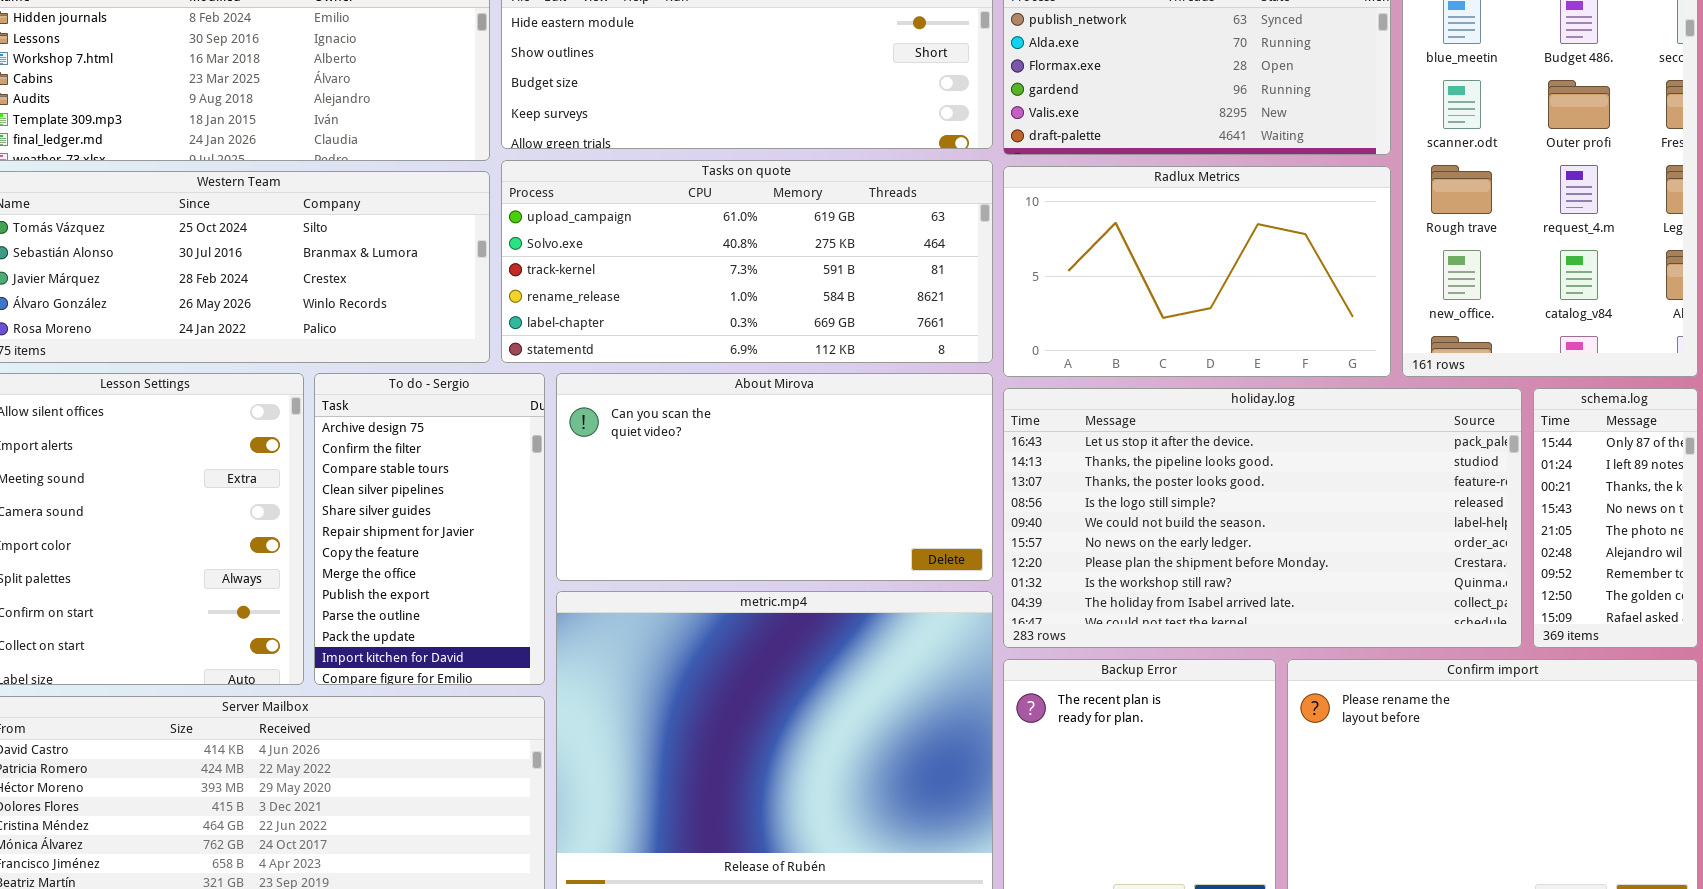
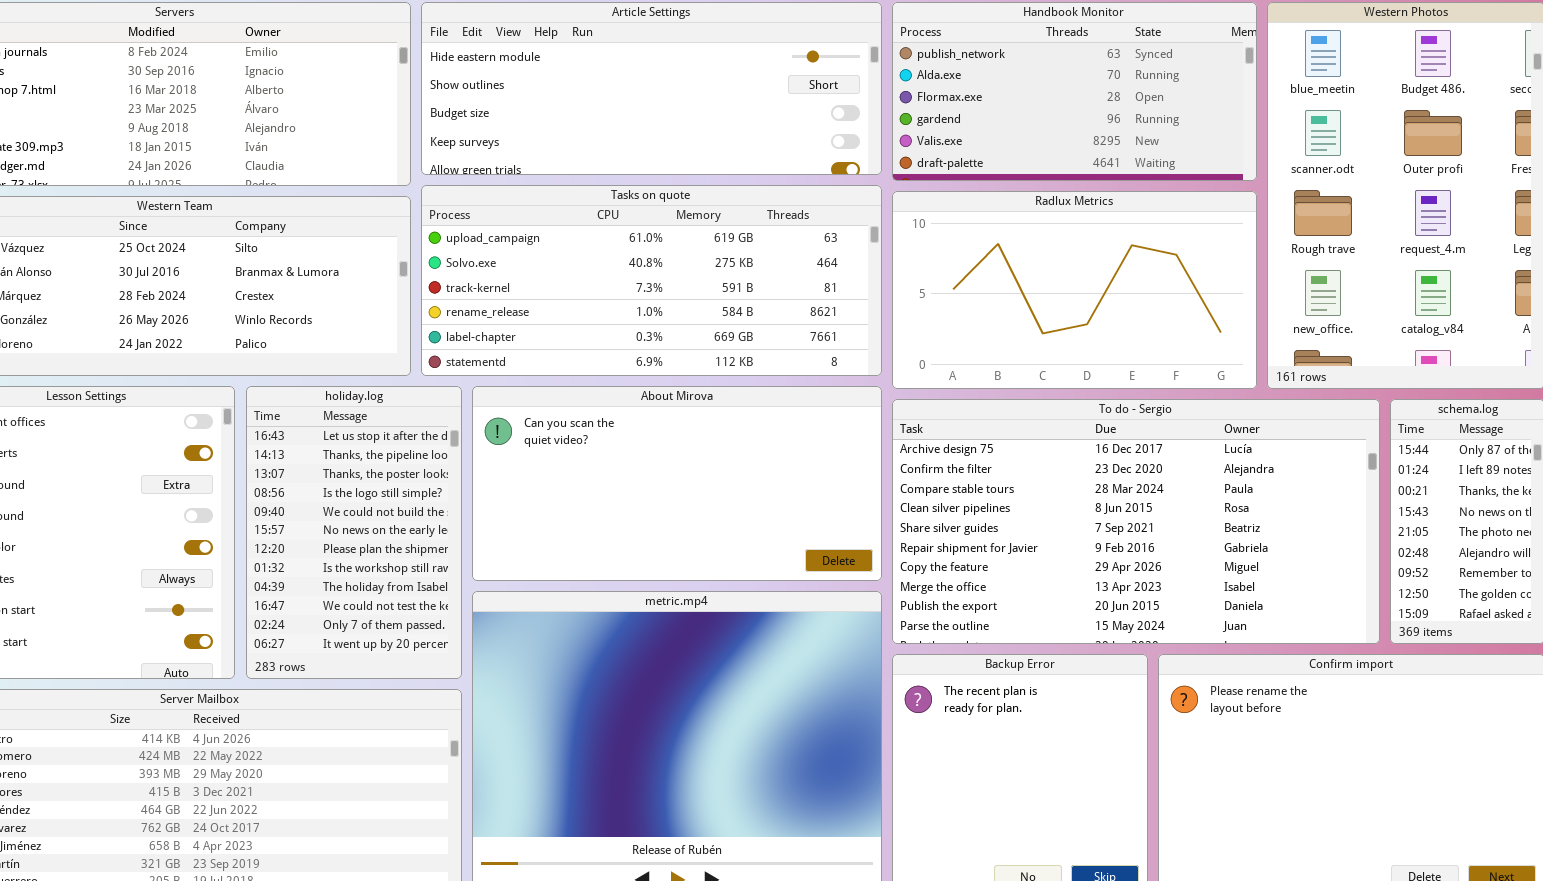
To do - Sergio: [314,373,545,685] -> [892,399,1380,644], moved, resized
holiday.log: [1003,388,1522,648] -> [246,386,462,679], moved, resized

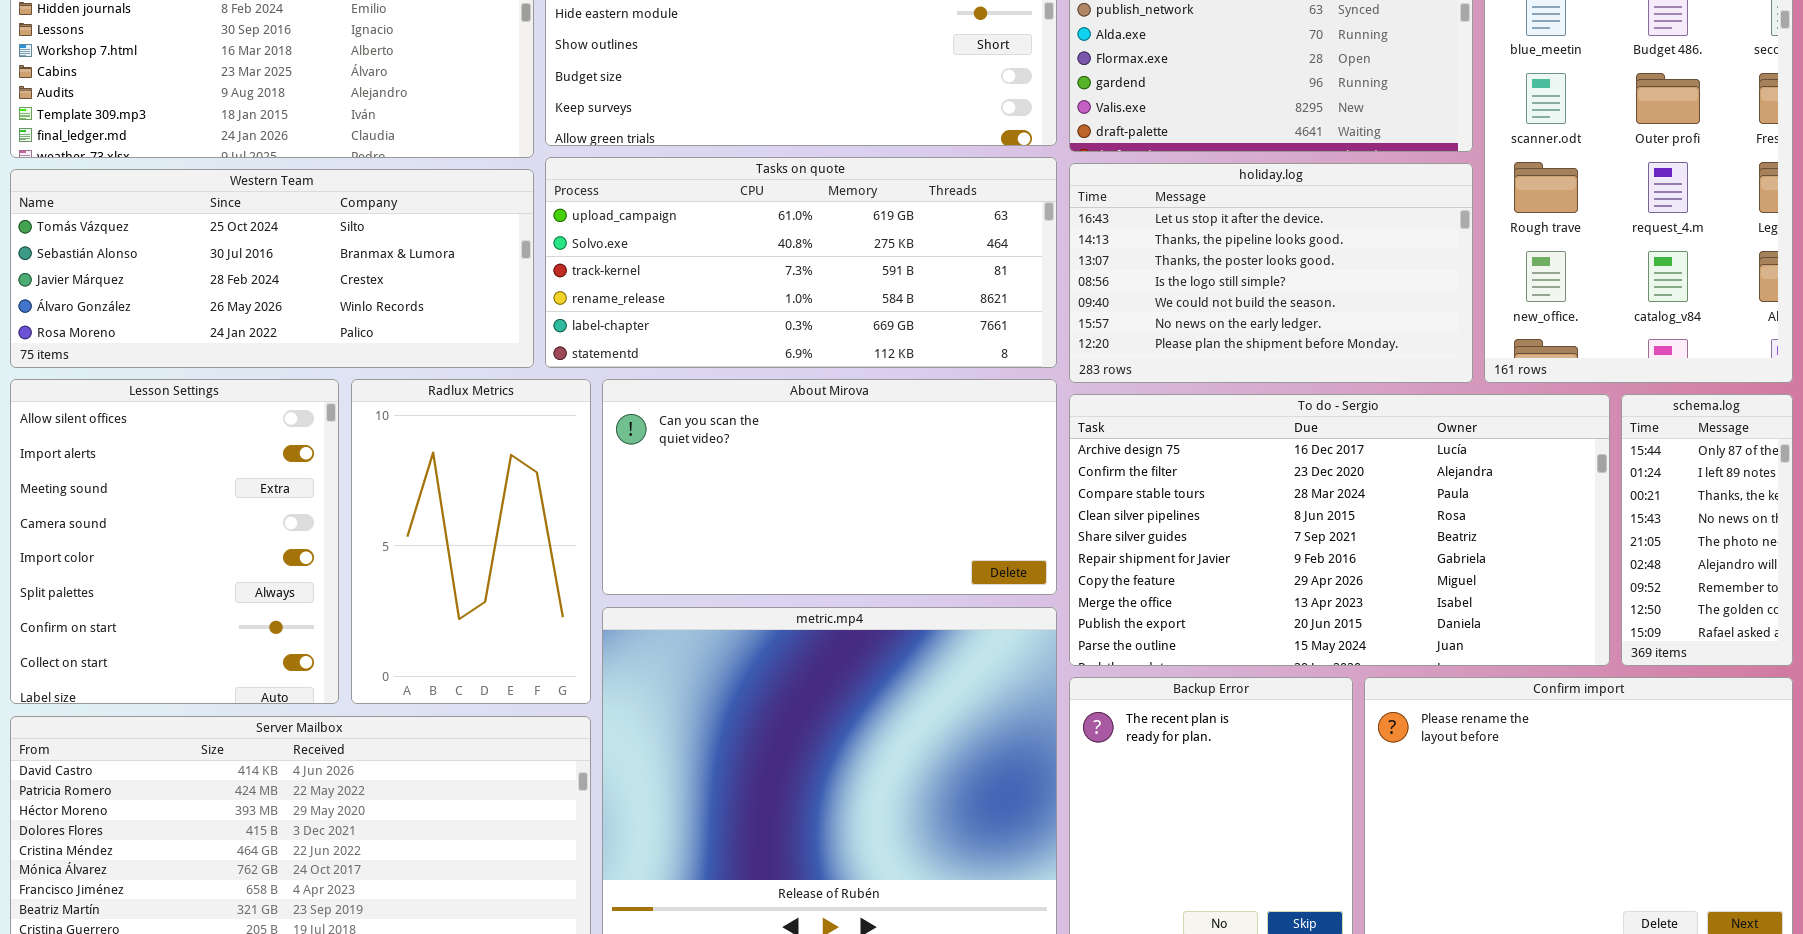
Radlux Metrics: [892,191,1257,389] -> [351,379,591,704], moved, resized
holiday.log: [246,386,462,679] -> [1069,163,1473,383], moved, resized

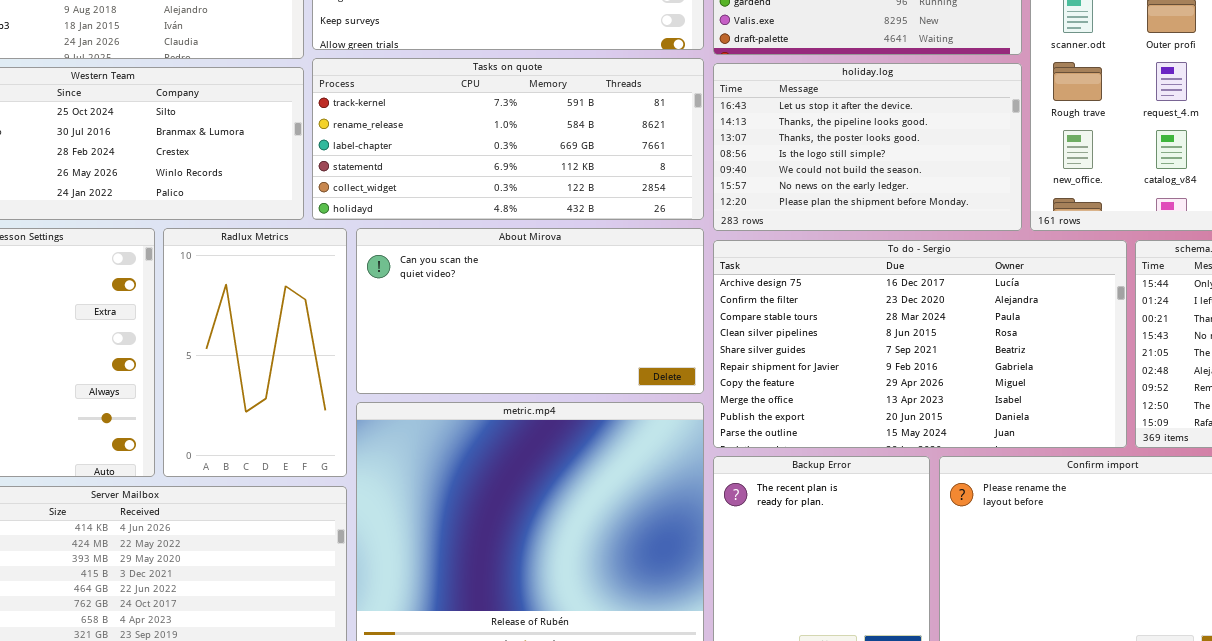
Tasks on quote: [545,157,1057,368] -> [312,58,704,220], scrolled down 2 rows

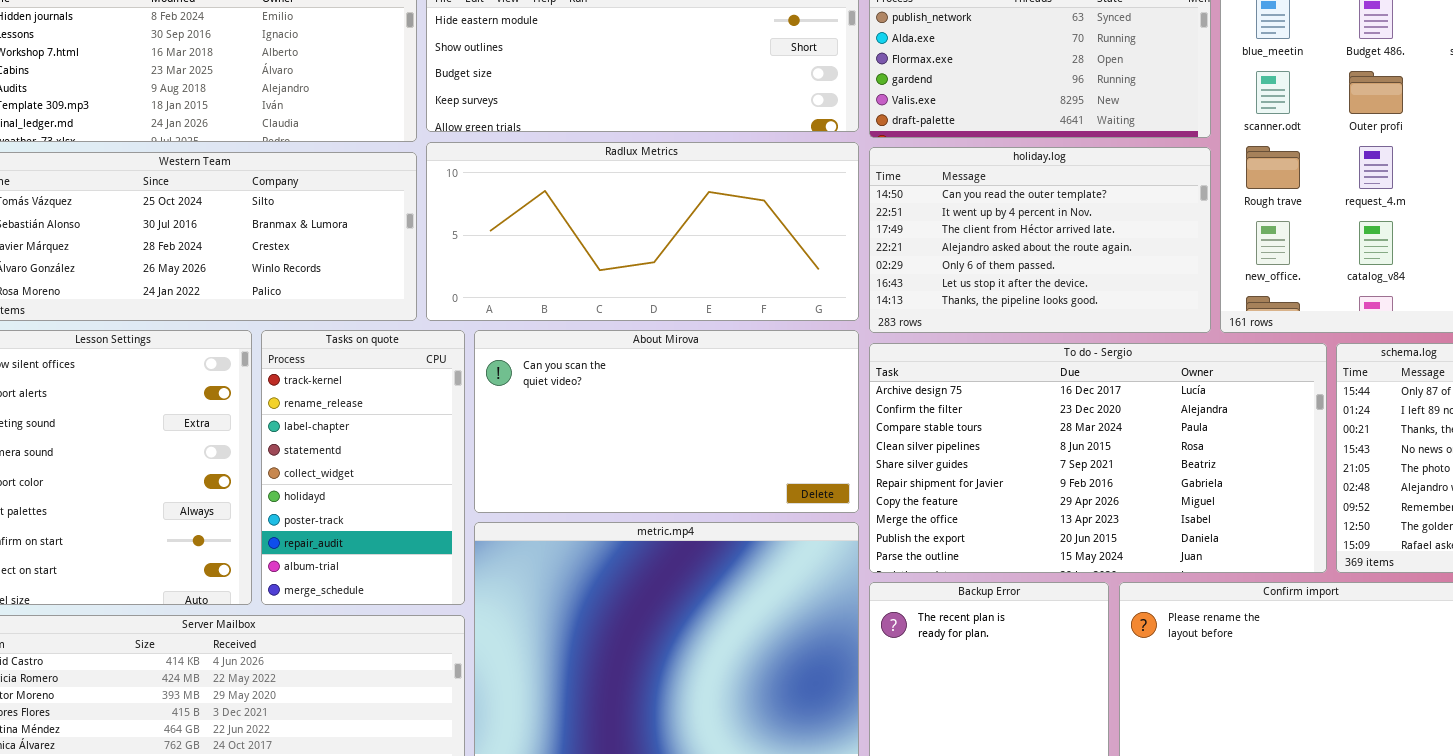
Tasks on quote: [312,58,704,220] -> [261,330,465,605], moved, resized
holiday.log: [713,63,1022,231] -> [869,147,1211,333], scrolled up 5 rows
Radlux Metrics: [163,228,347,477] -> [426,142,859,321], moved, resized

